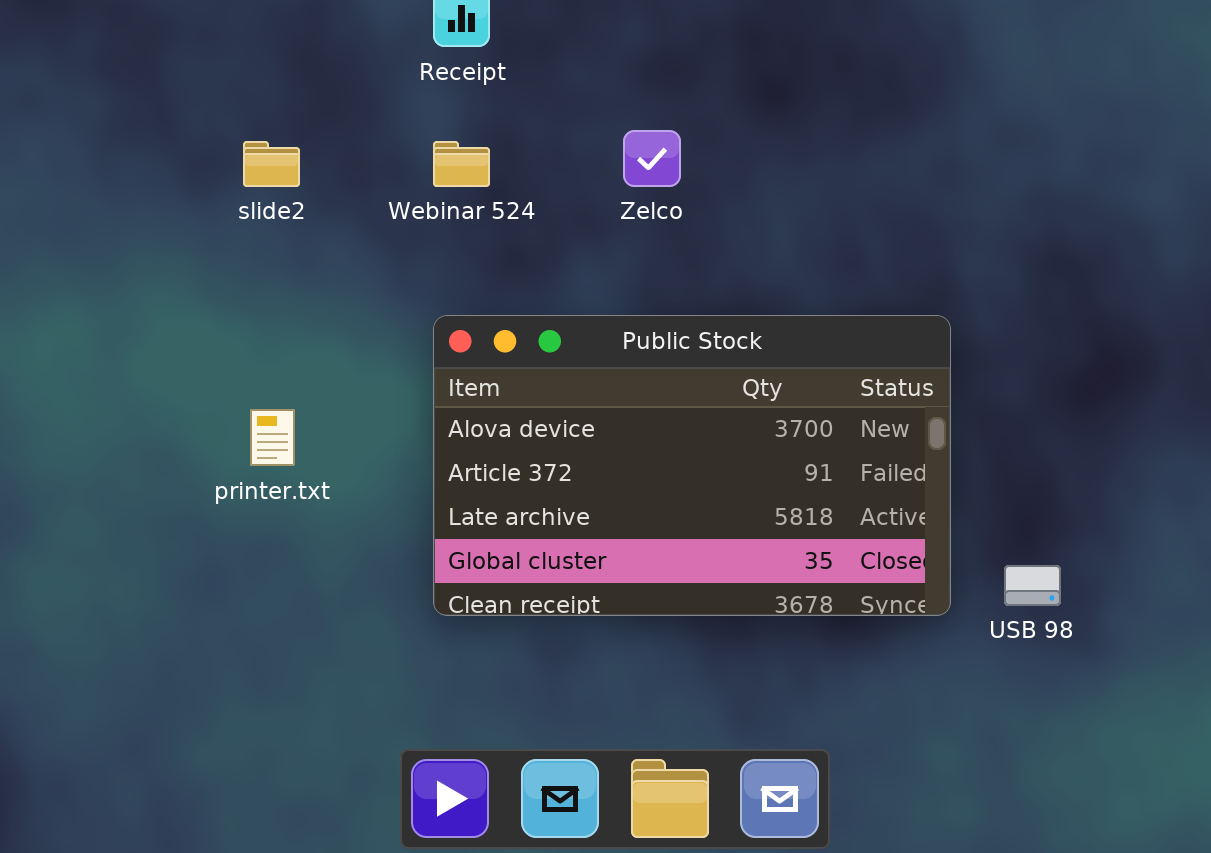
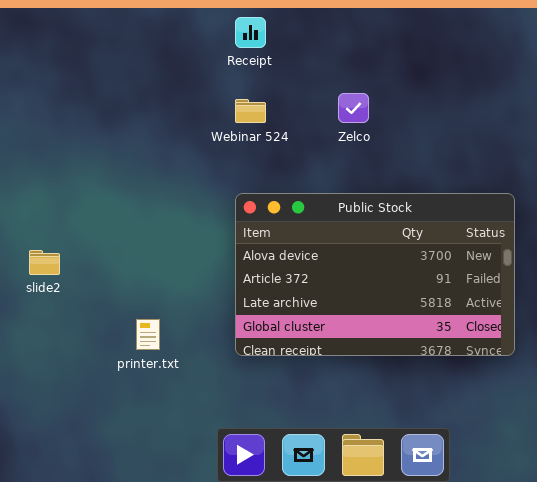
slide2: [243,141,300,187] -> [29,250,60,275], moved
printer.txt: [250,409,295,466] -> [136,319,160,350], moved

